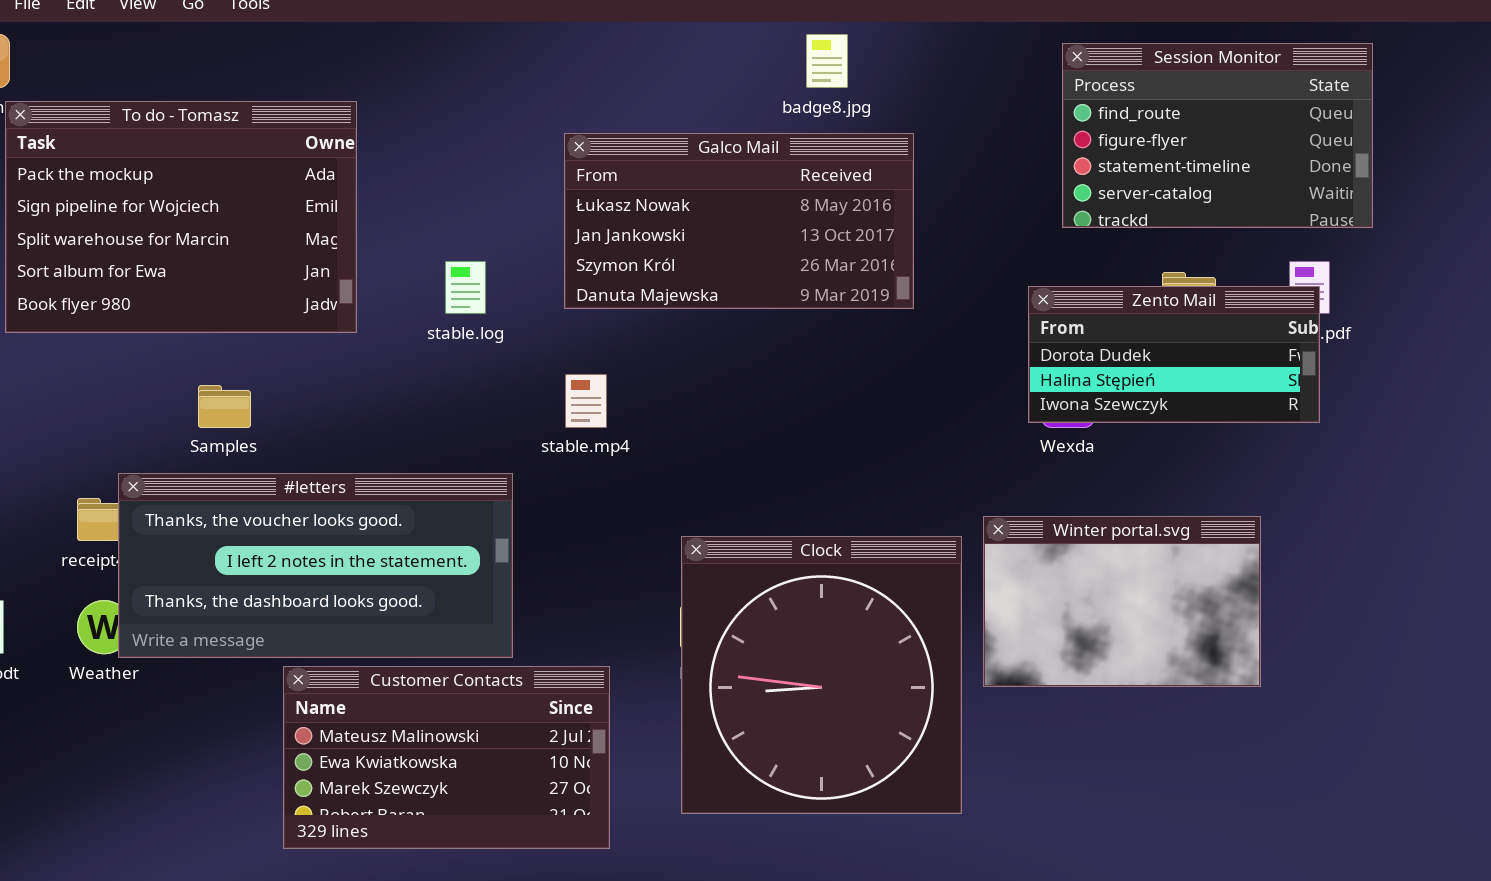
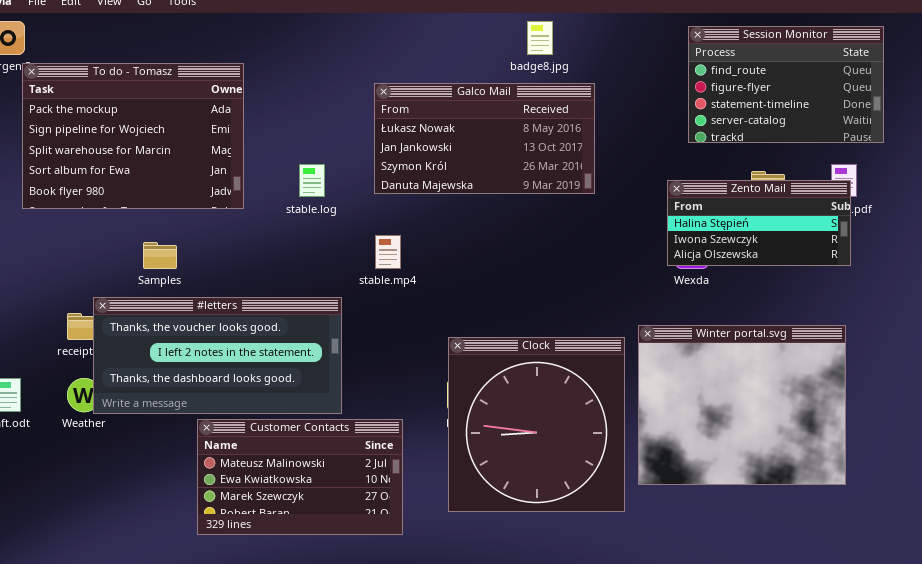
Zento Mail: [1028,286,1320,423] -> [667,180,851,266], scrolled down 1 row
Winter portal.svg: [983,516,1261,687] -> [638,325,846,485], resized

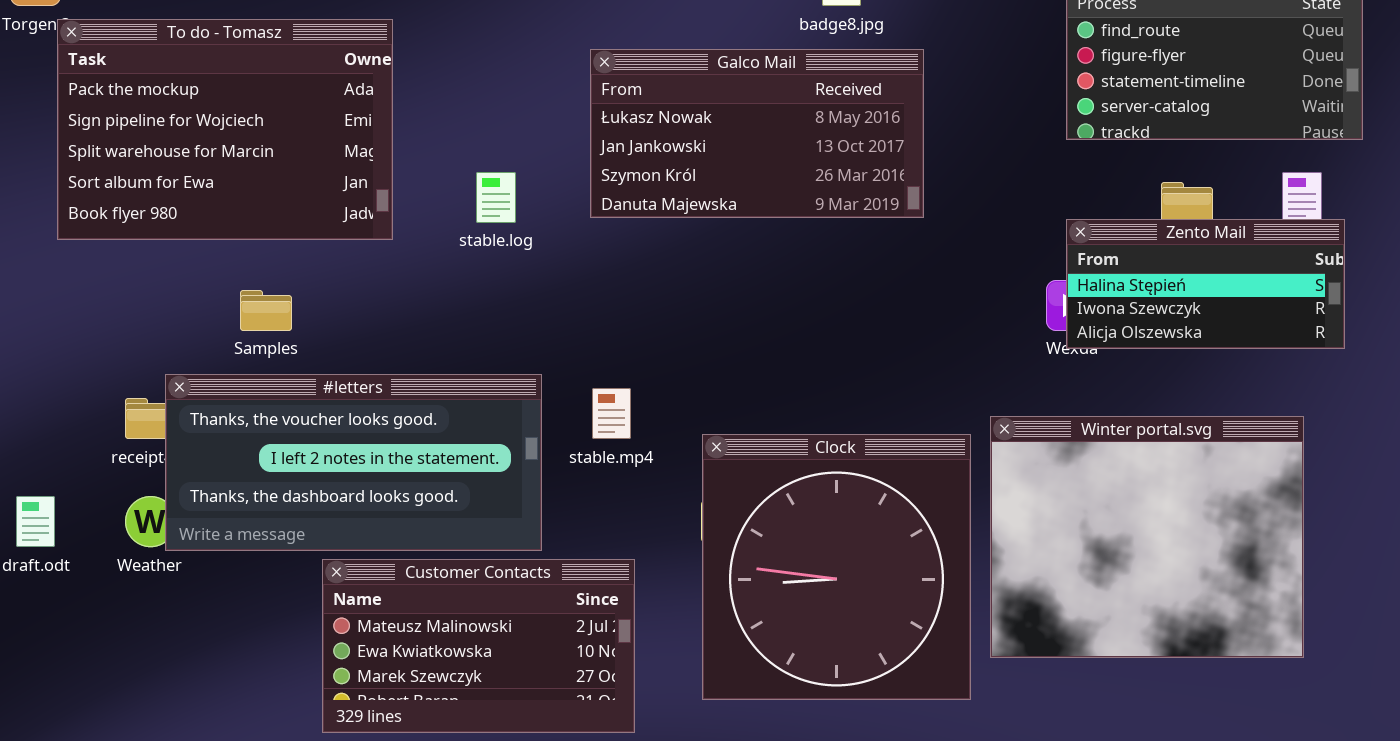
Zento Mail: [667,180,851,266] -> [1066,219,1345,349], moved
stable.mp4: [375,235,401,269] -> [592,388,631,439], moved

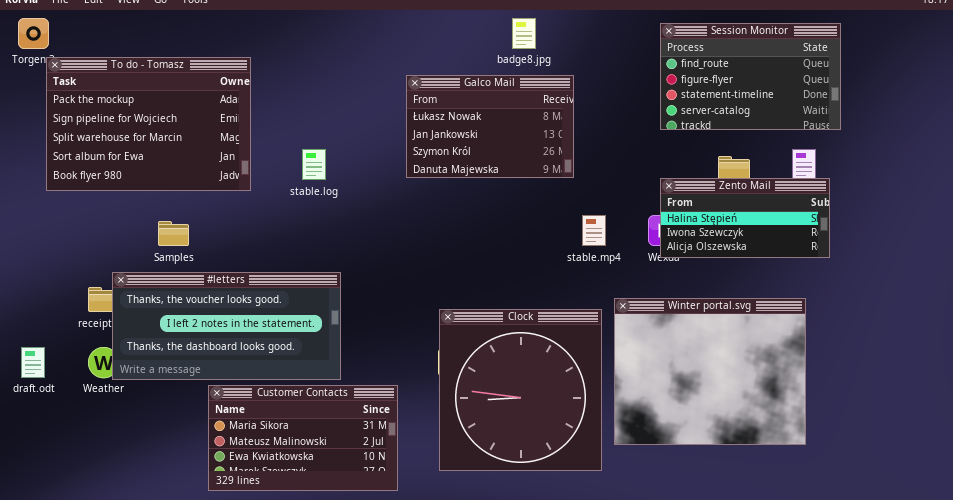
Galco Mail: [590,49,924,218] -> [406,75,574,178], resized
stable.mp4: [592,388,631,439] -> [582,215,606,246], moved
Customer Contacts: [322,559,635,733] -> [208,385,398,491], scrolled up 1 row

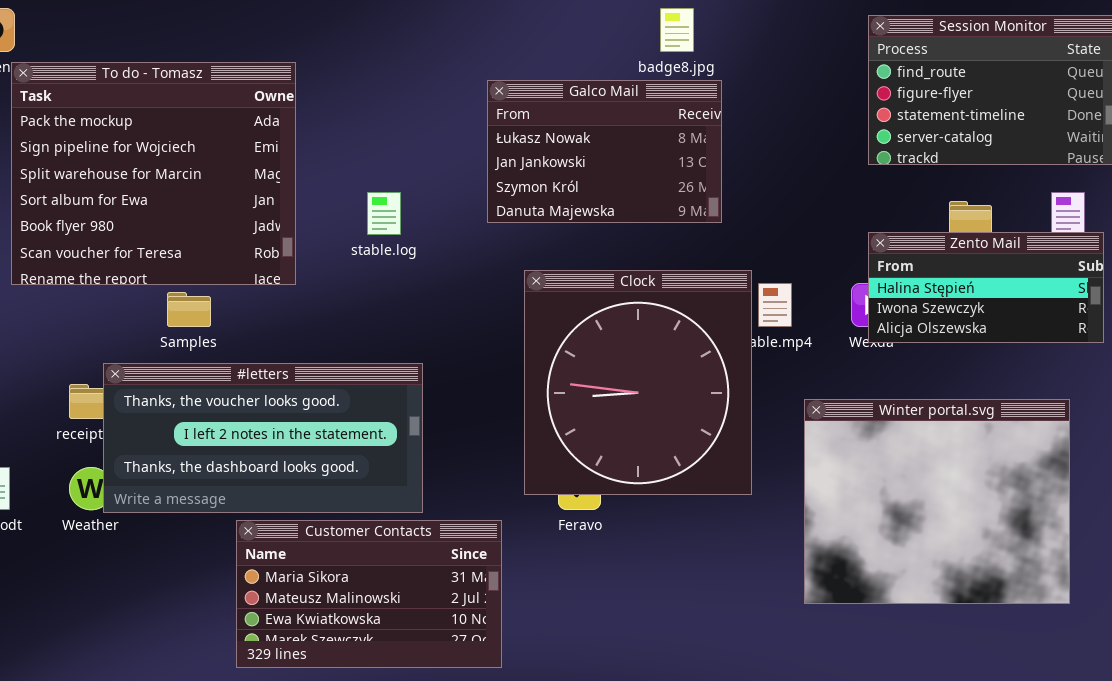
To do - Tomasz: [46,57,251,191] -> [11,62,296,285], resized
Galco Mail: [406,75,574,178] -> [487,80,722,223], moved
Clock: [439,309,602,471] -> [524,270,752,495], moved

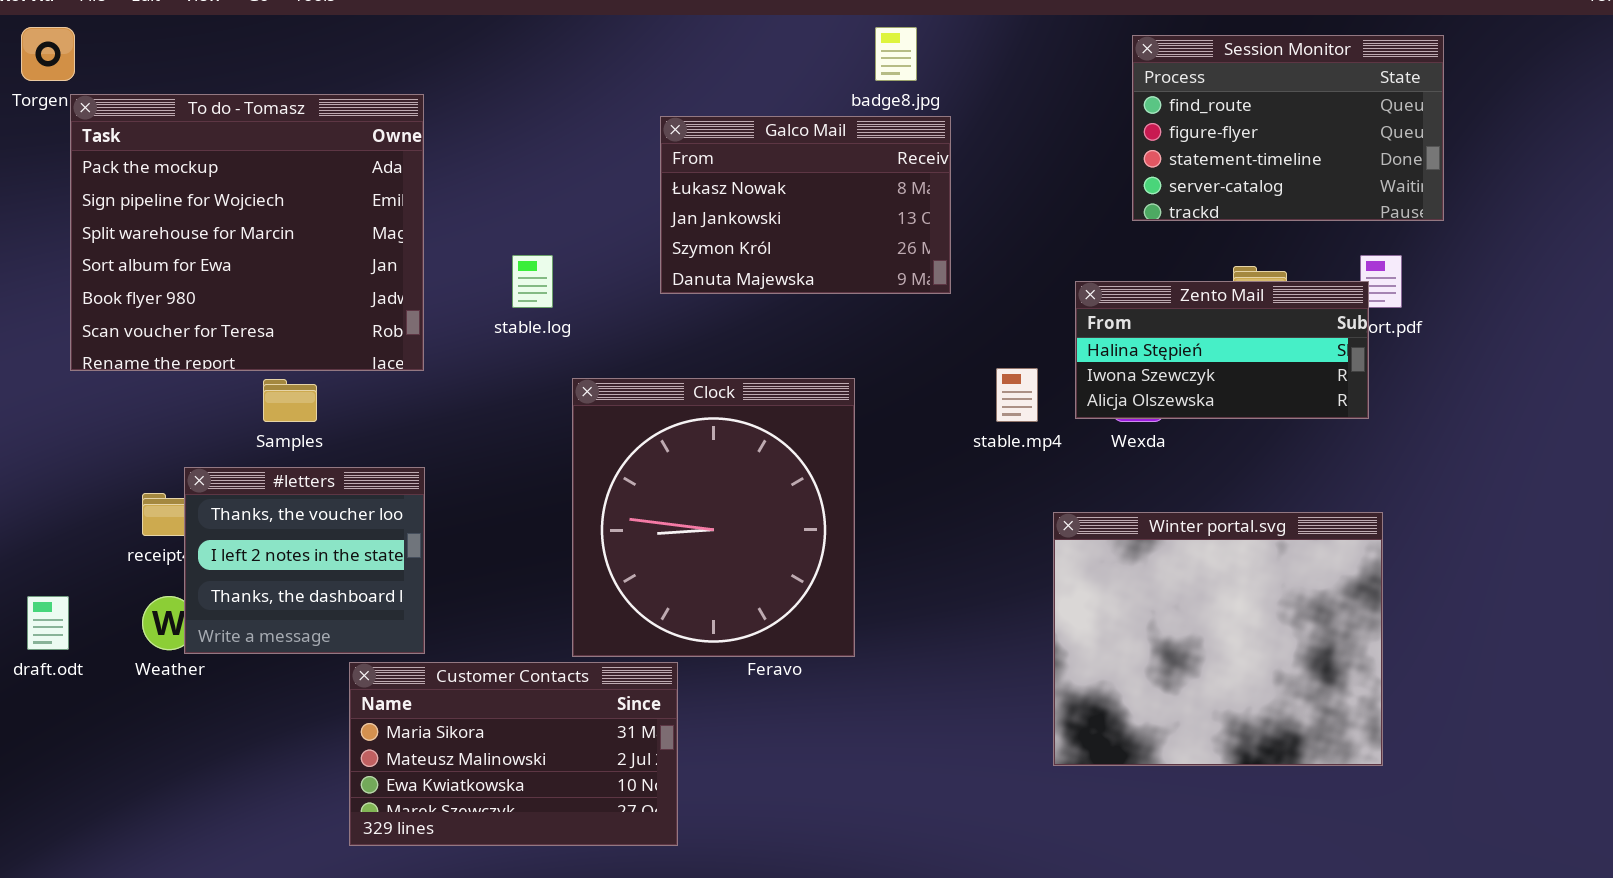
Zento Mail: [868,232,1104,343] -> [1075,281,1369,419], moved
Clock: [524,270,752,495] -> [572,378,855,657], moved
#letters: [103,363,423,513] -> [184,467,425,654], resized

